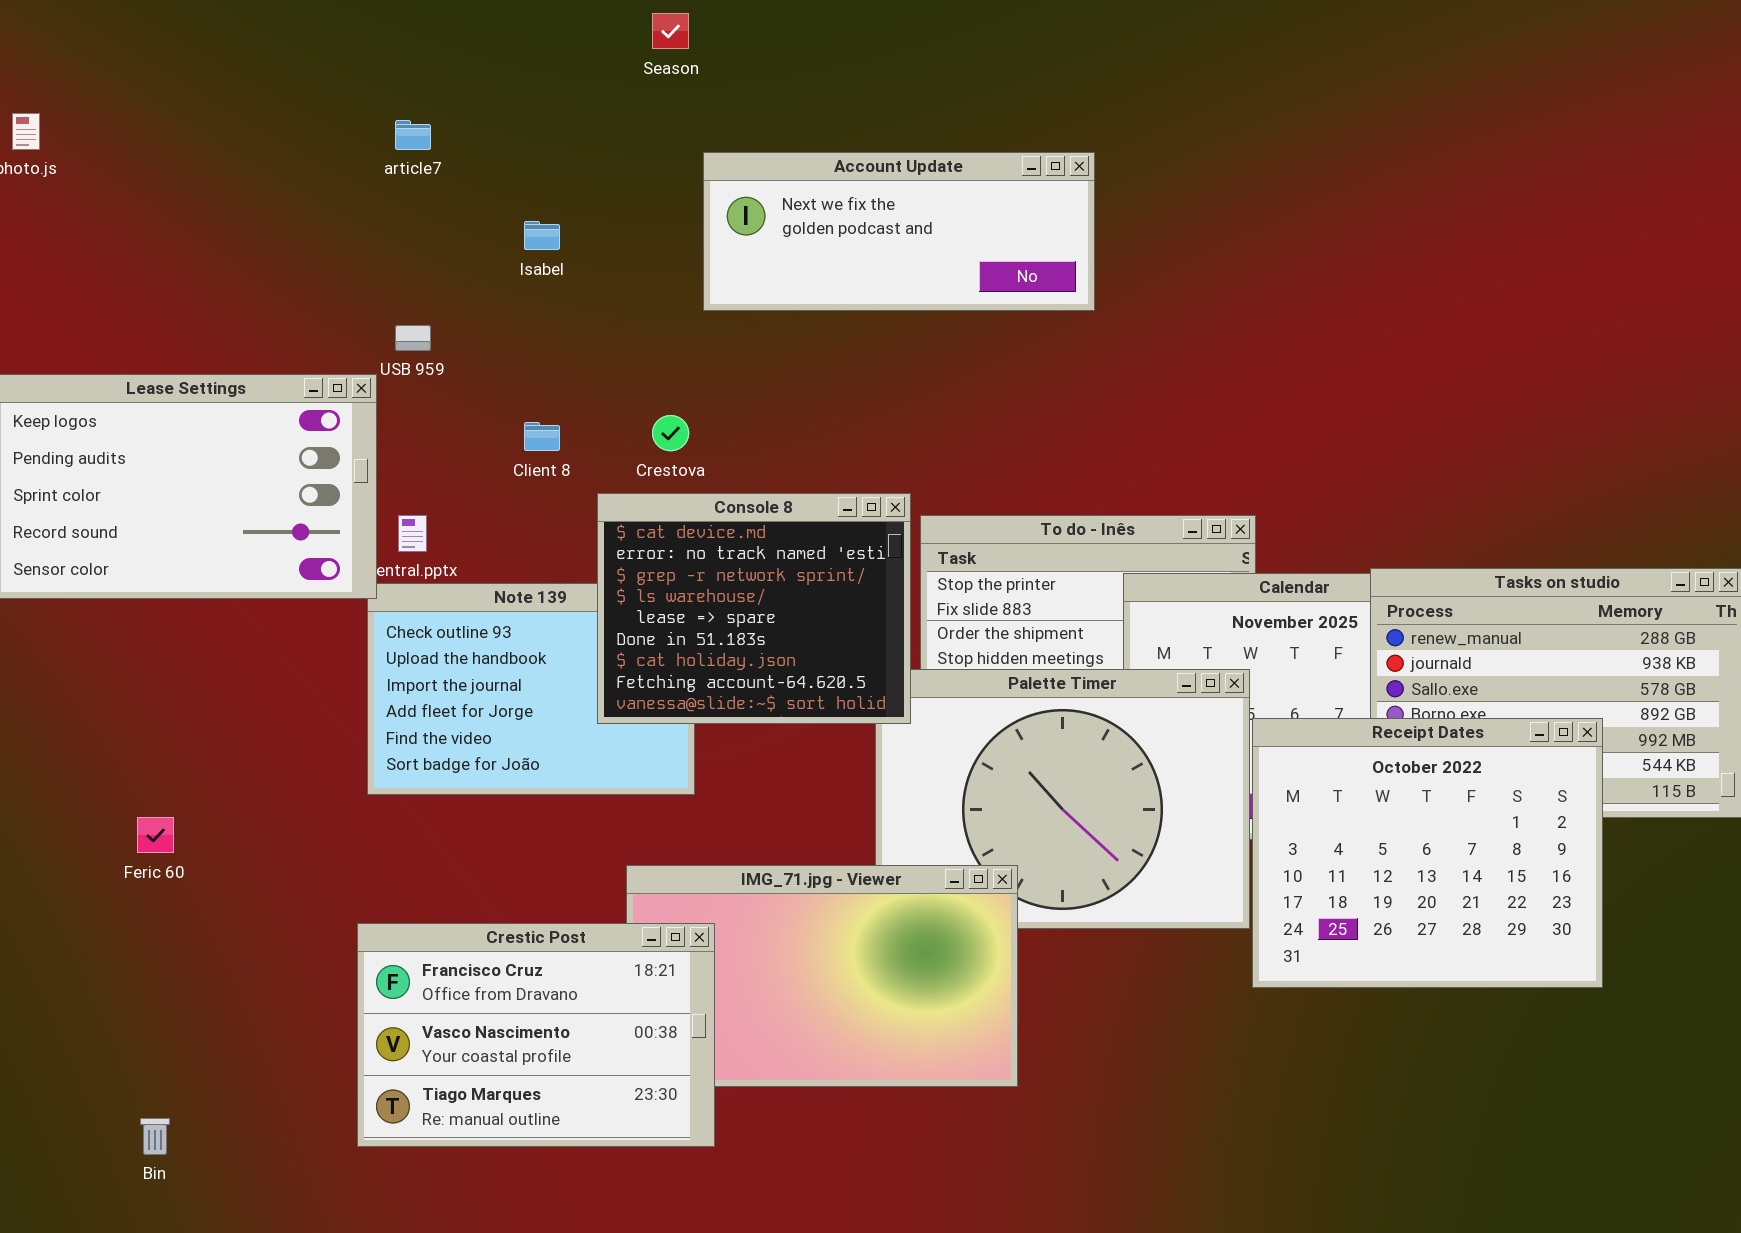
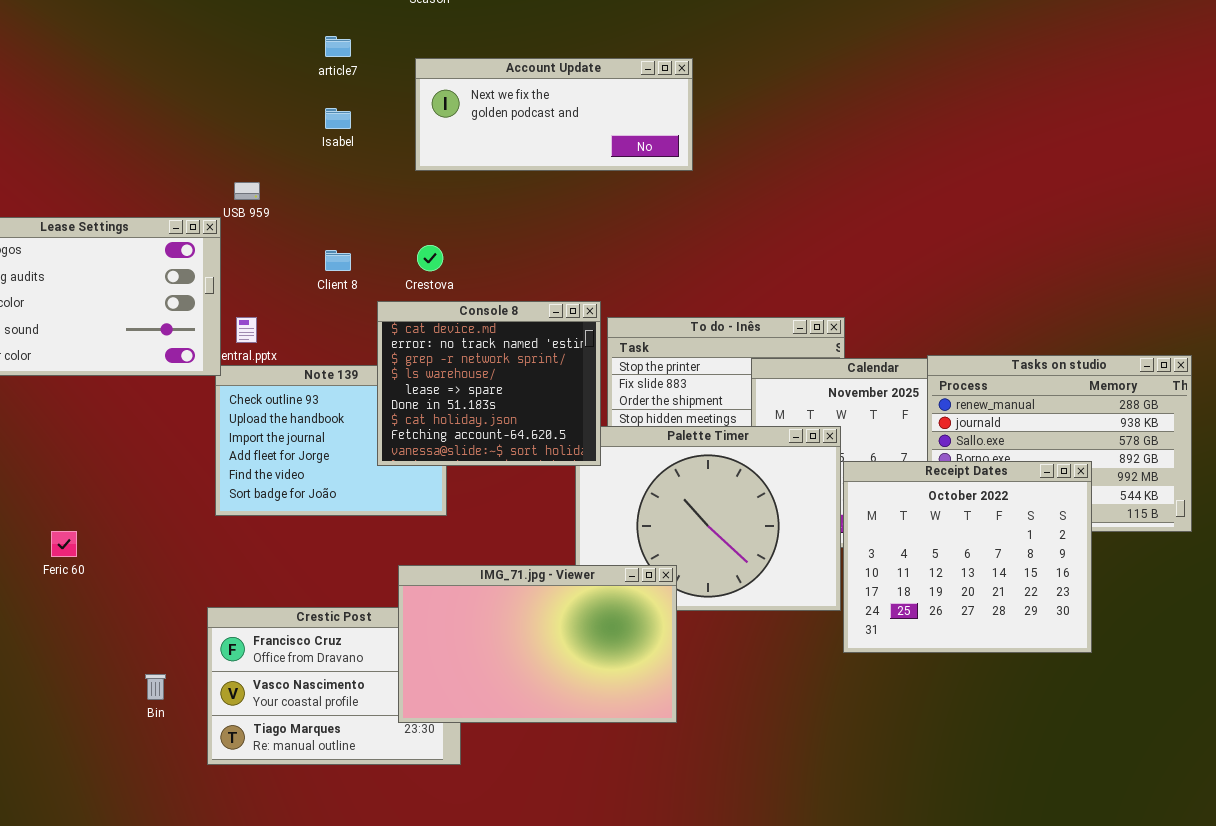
article7: [395,120,431,150] -> [325,36,351,57], moved
Account Update: [703,152,1095,311] -> [415,58,693,171], moved
IMG_71.jpg - Viewer: [626,865,1018,1087] -> [398,565,677,723], raised
Bin: [140,1118,170,1155] -> [145,674,166,700], moved

